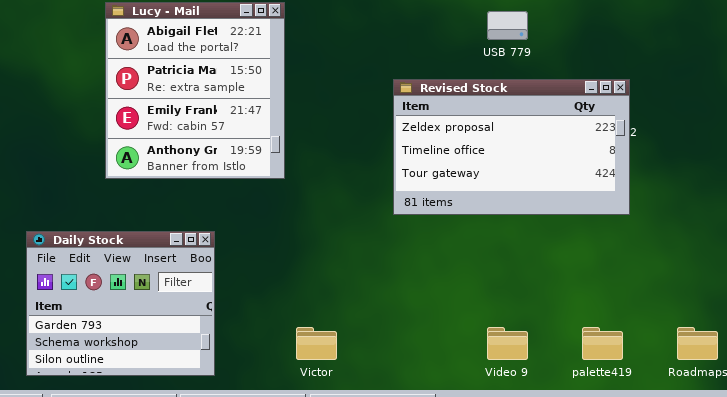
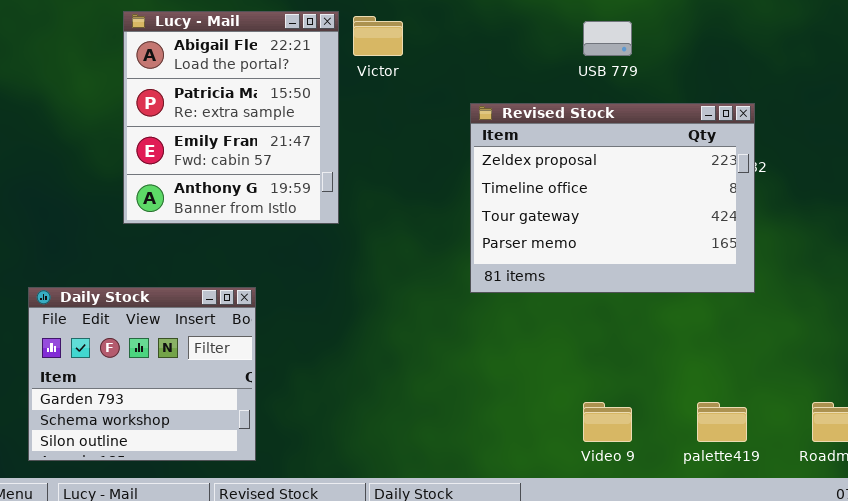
Revised Stock: [393,79,630,215] -> [470,103,755,293], resized
Victor: [296,327,337,360] -> [353,16,403,56], moved

